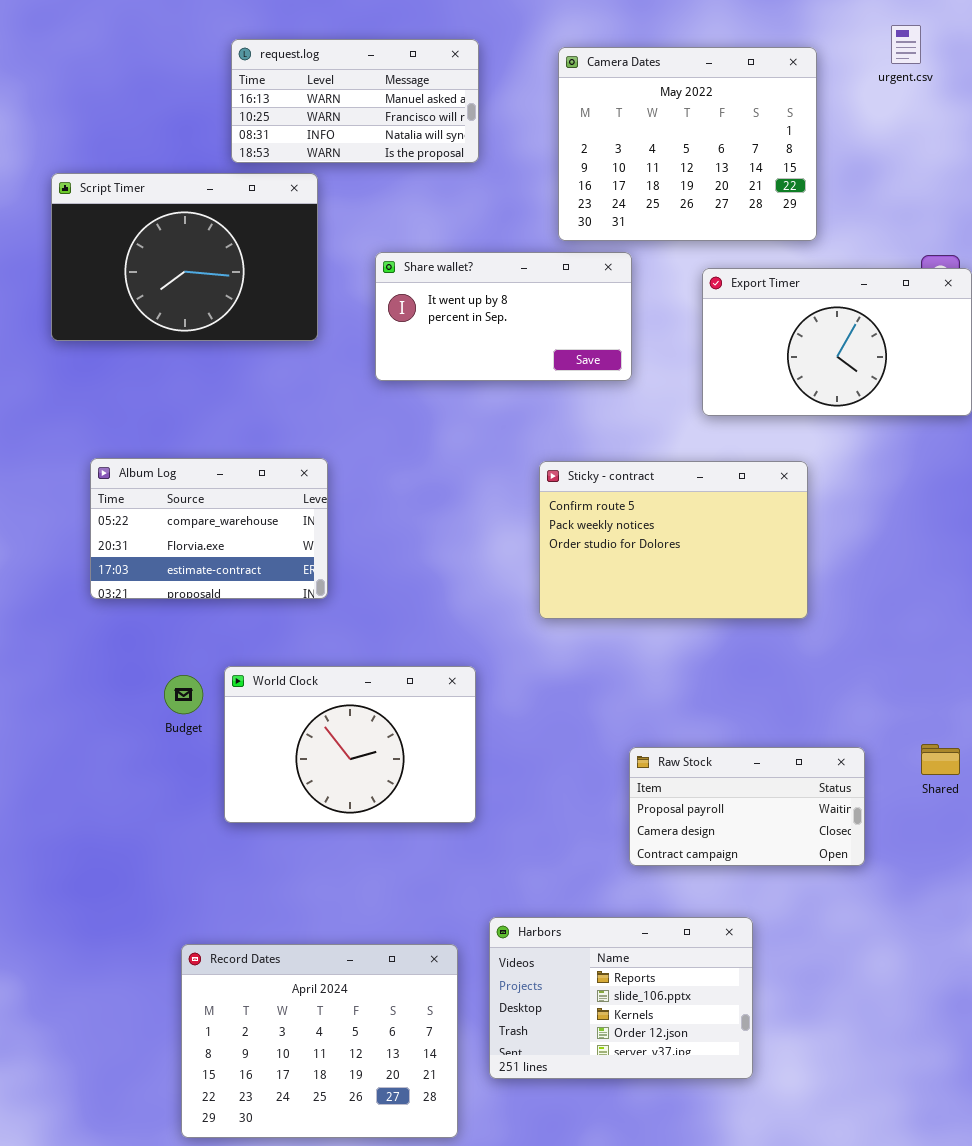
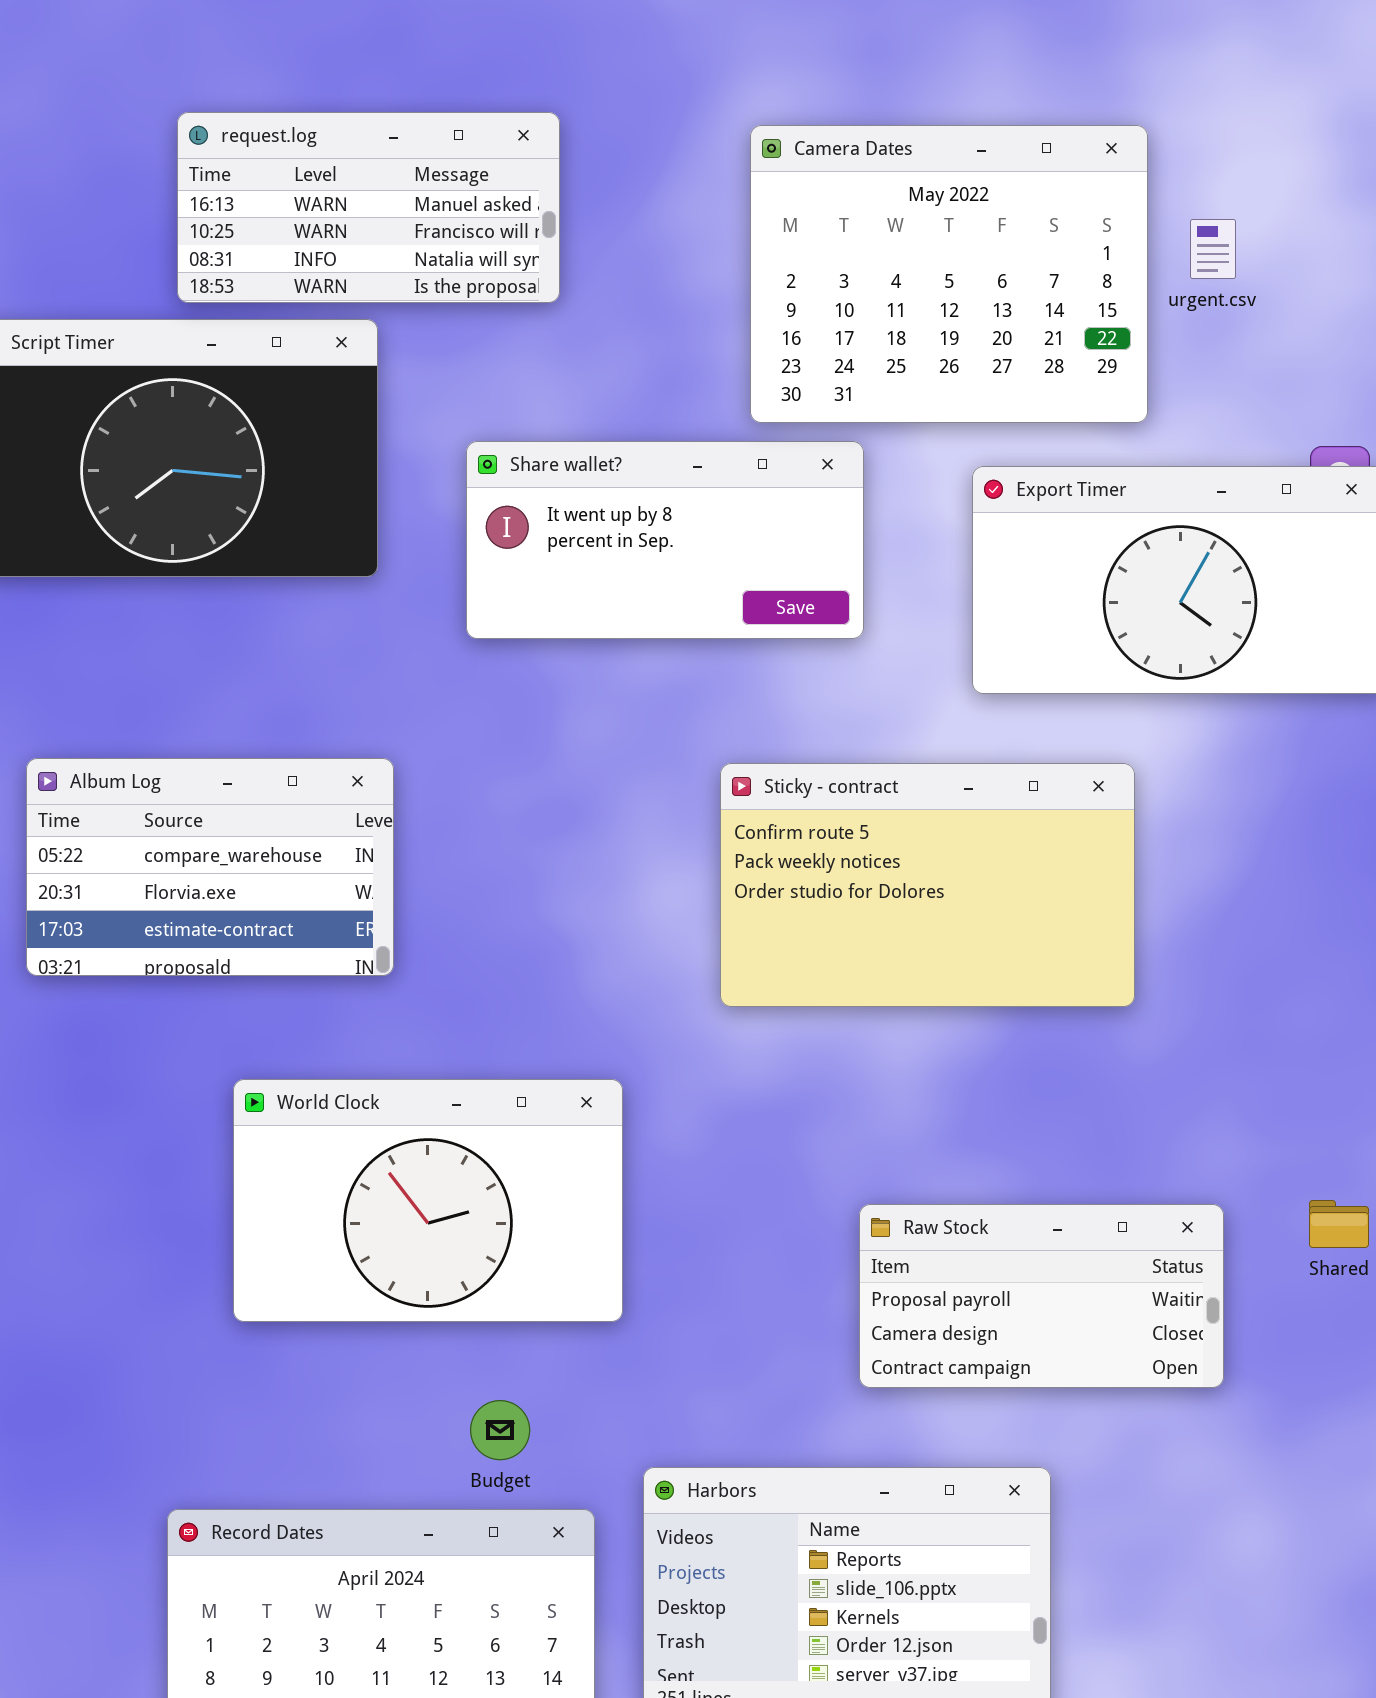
urgent.csv: [891,25,921,64] -> [1190,219,1236,279], moved
request.log: [231,39,479,163] -> [177,112,560,303], moved
Budget: [164,675,203,714] -> [470,1400,530,1460], moved

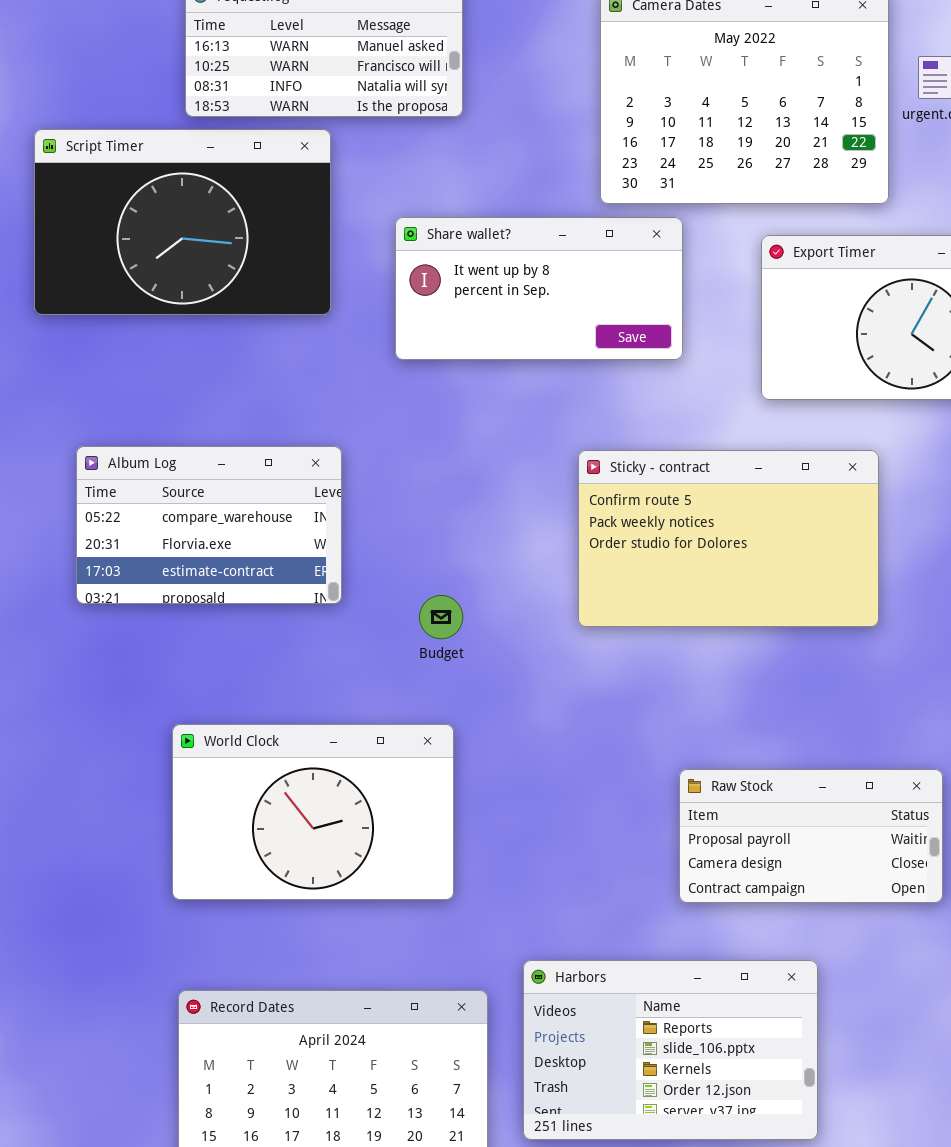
World Clock: [233,1079,623,1322] -> [172,724,454,900], moved
Budget: [470,1400,530,1460] -> [419,595,463,639], moved

